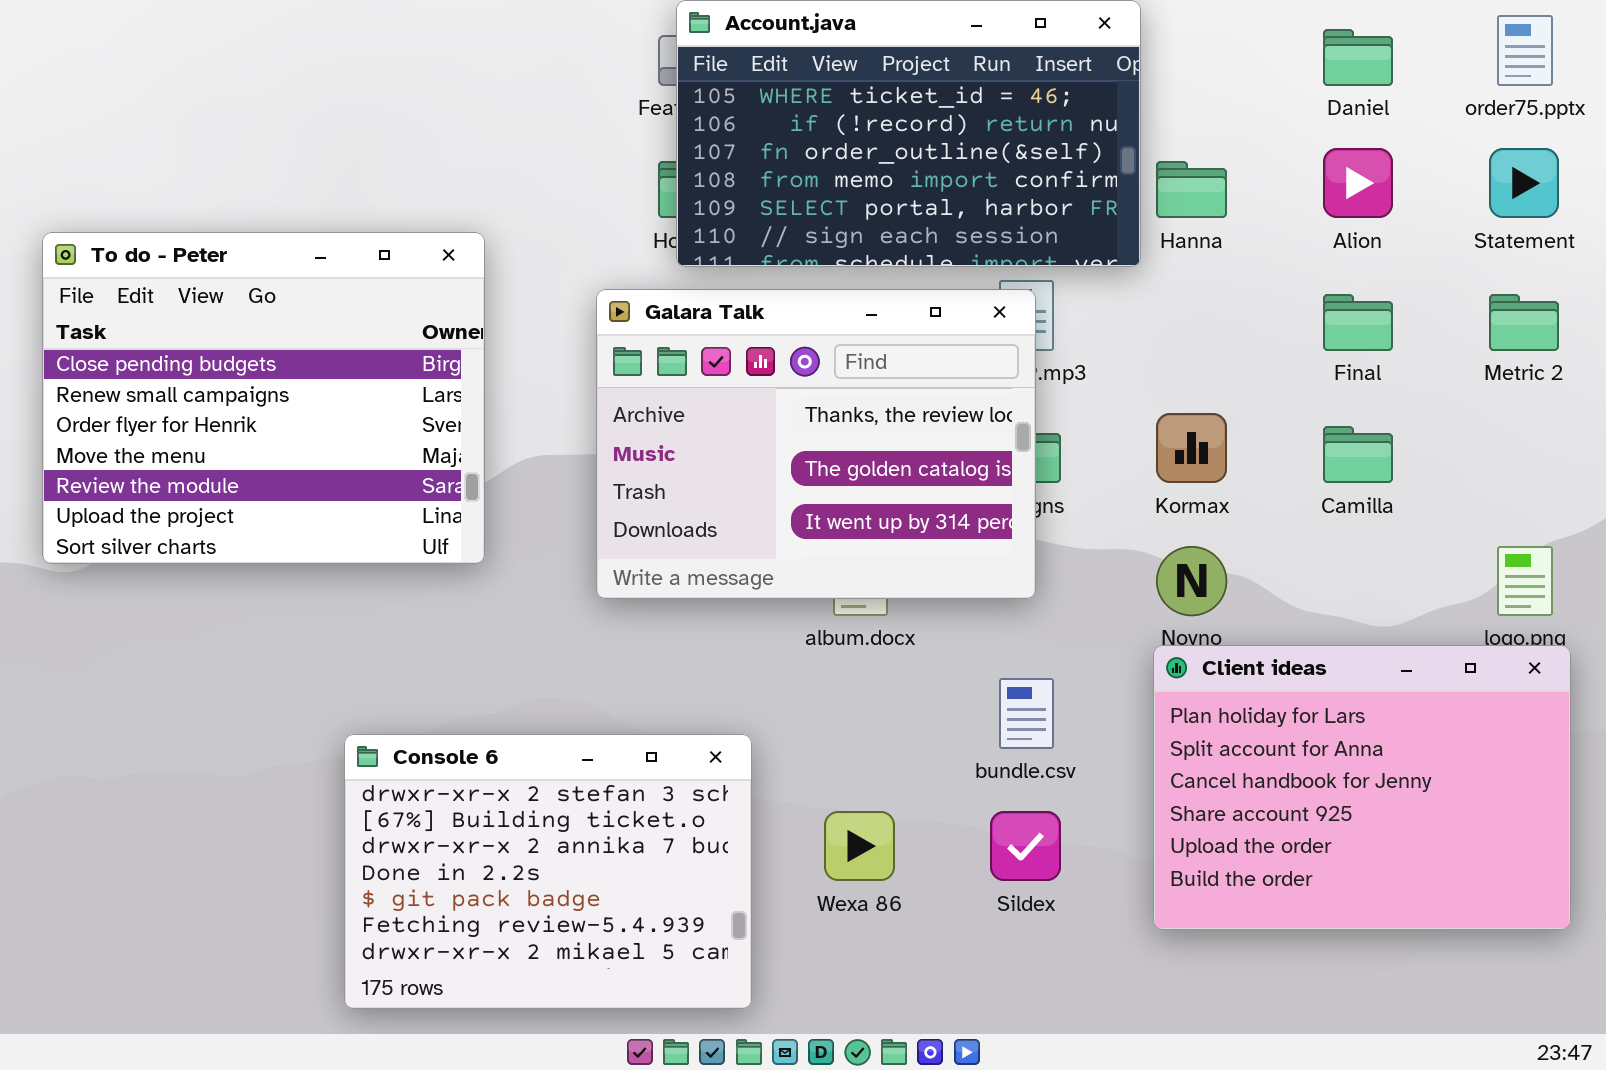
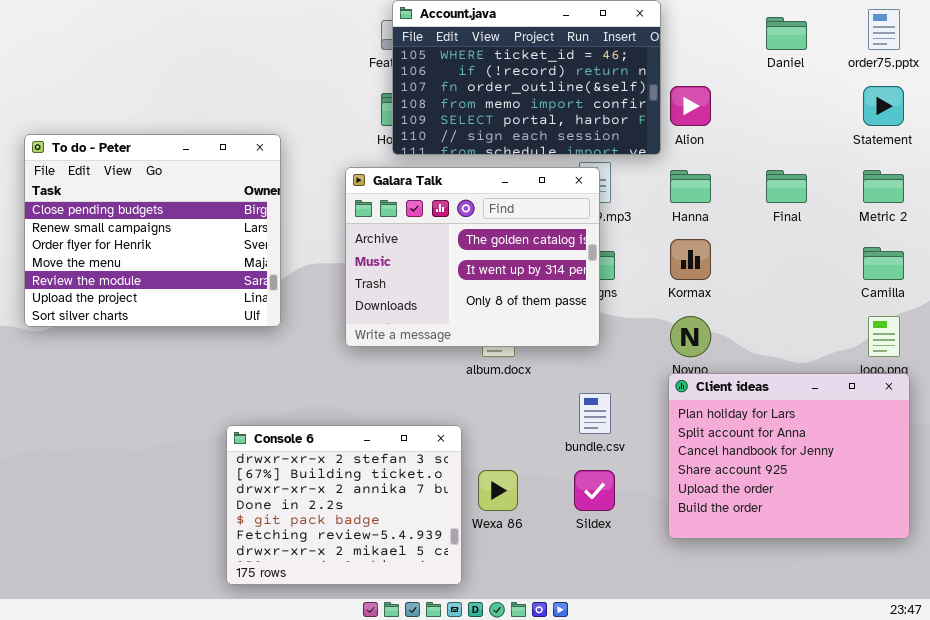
Alion: [1323,148,1393,218] -> [670,86,711,126], moved
Hanna: [1156,161,1227,218] -> [670,170,711,203], moved
Galara Talk: [596,289,1036,599] -> [345,167,600,347], scrolled down 1 row
Camilla: [1323,426,1393,483] -> [863,247,904,280], moved
Console 6: [344,734,752,1009] -> [226,425,462,585], moved

